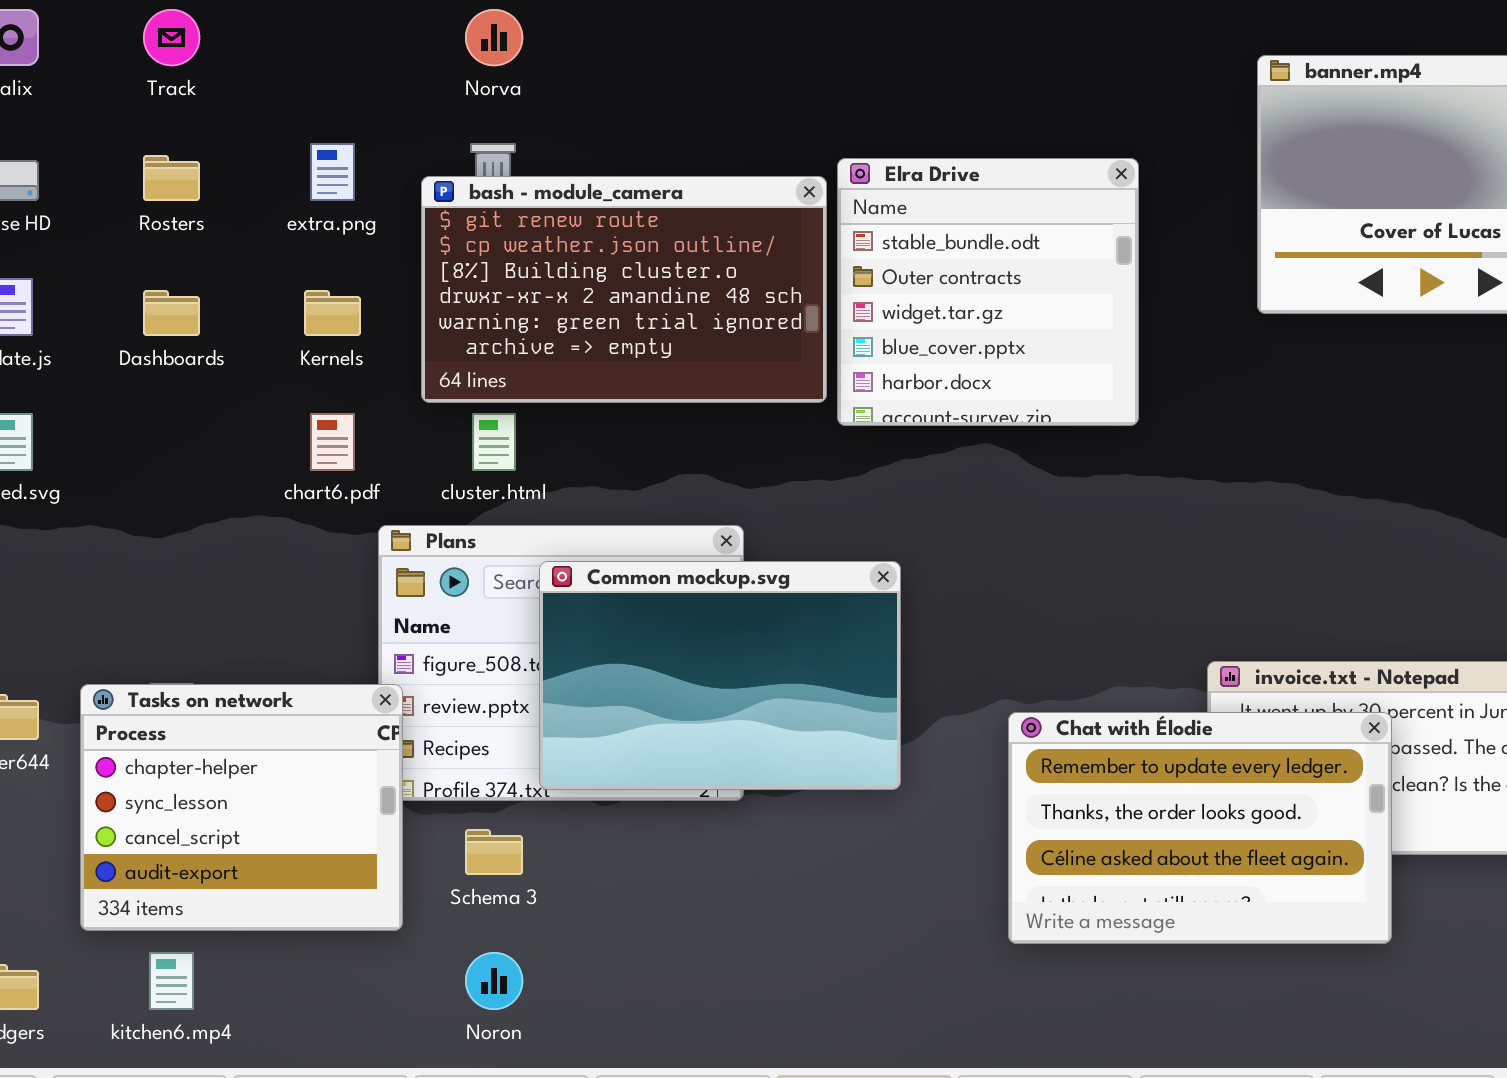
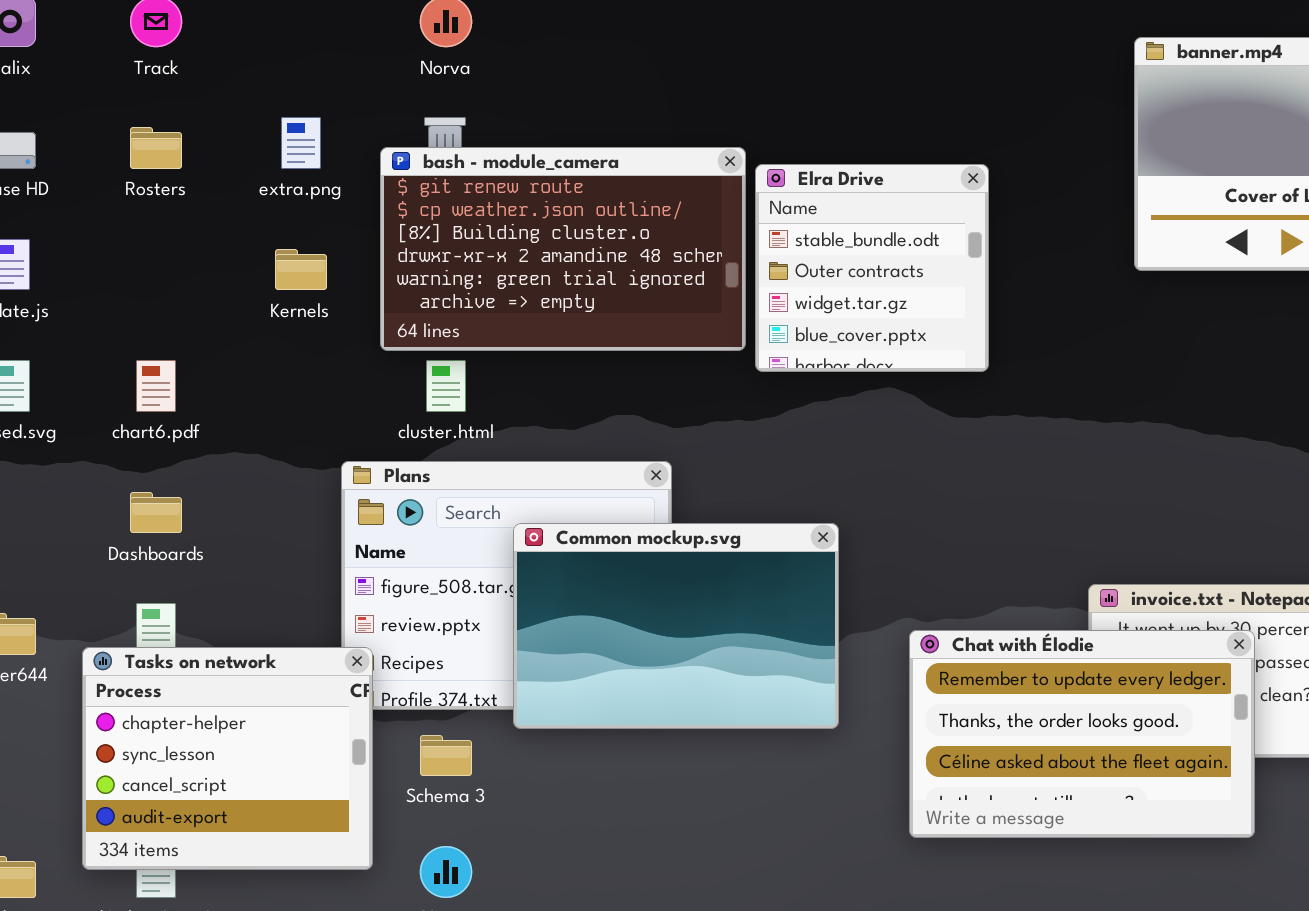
Elra Drive: [837,158,1139,426] -> [755,164,989,372], resized
Dashboards: [143,290,200,336] -> [130,492,182,533], moved
chart6.pdf: [310,413,355,471] -> [136,360,176,412], moved
Common mockup.svg: [539,561,901,790] -> [513,523,839,729], moved
Tasks on network: [80,684,403,931] -> [82,647,373,870], moved

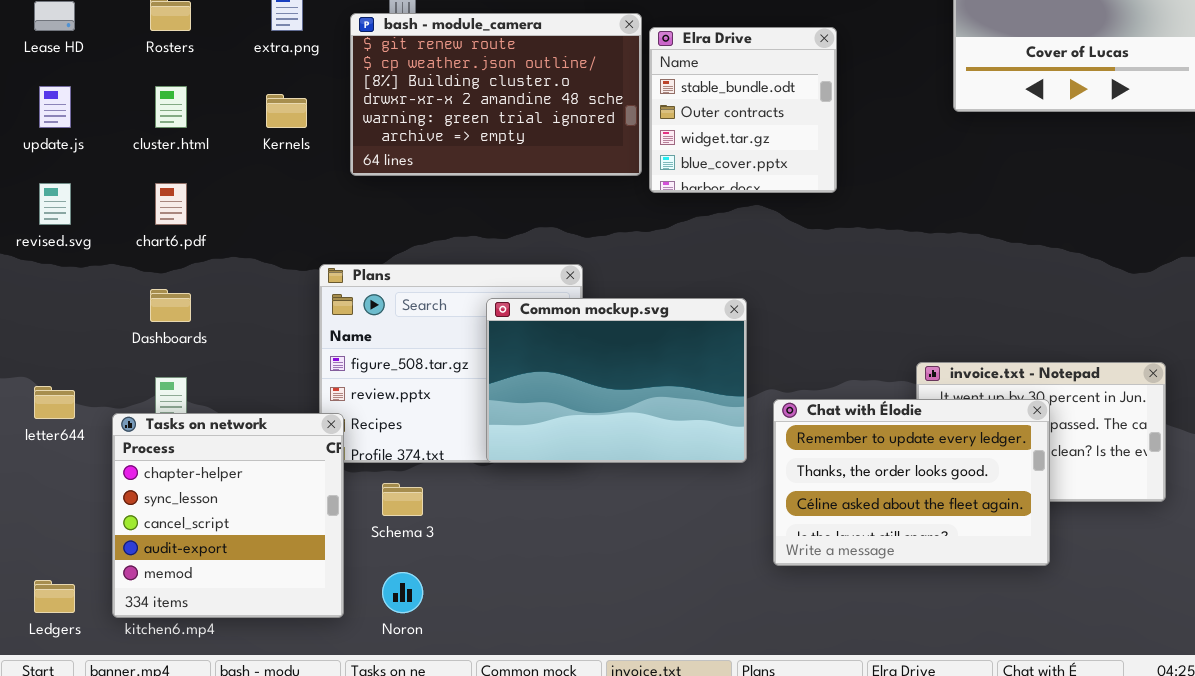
cluster.html: [426,360,466,412] -> [155,86,187,128], moved
Common mockup.svg: [513,523,839,729] -> [486,298,747,463], moved
Tasks on network: [82,647,373,870] -> [112,413,344,618], resized

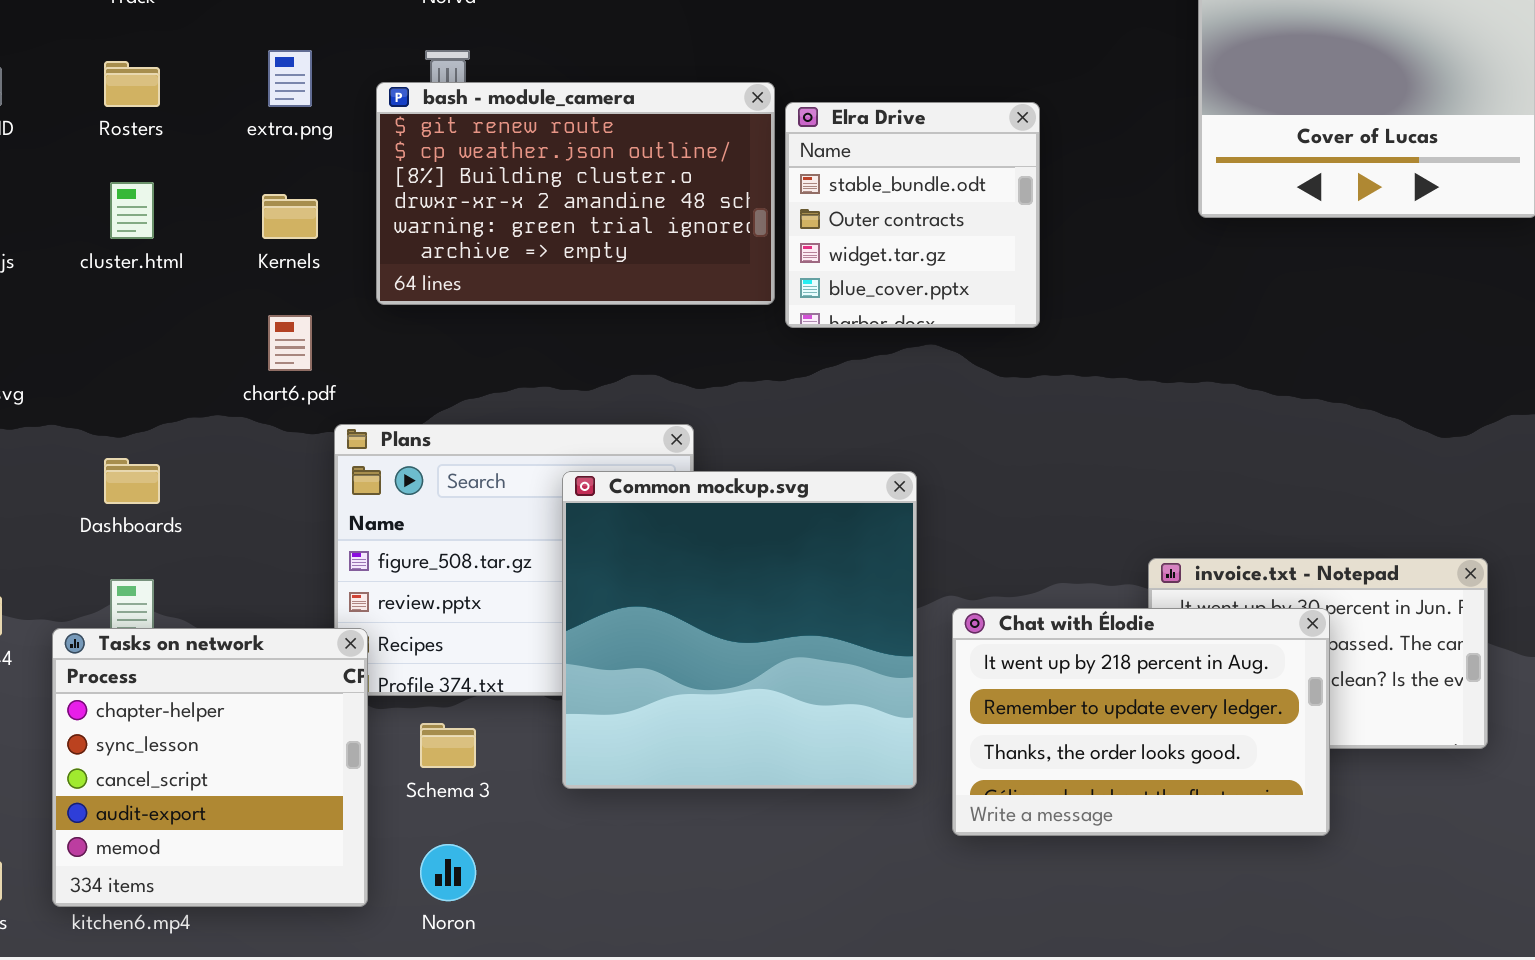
chart6.pdf: [155,183,187,225] -> [268,315,312,371], moved
Common mockup.svg: [486,298,747,463] -> [562,471,917,789], resized
Chat with Élodie: [773,399,1050,566] -> [952,608,1330,836], scrolled up 1 row

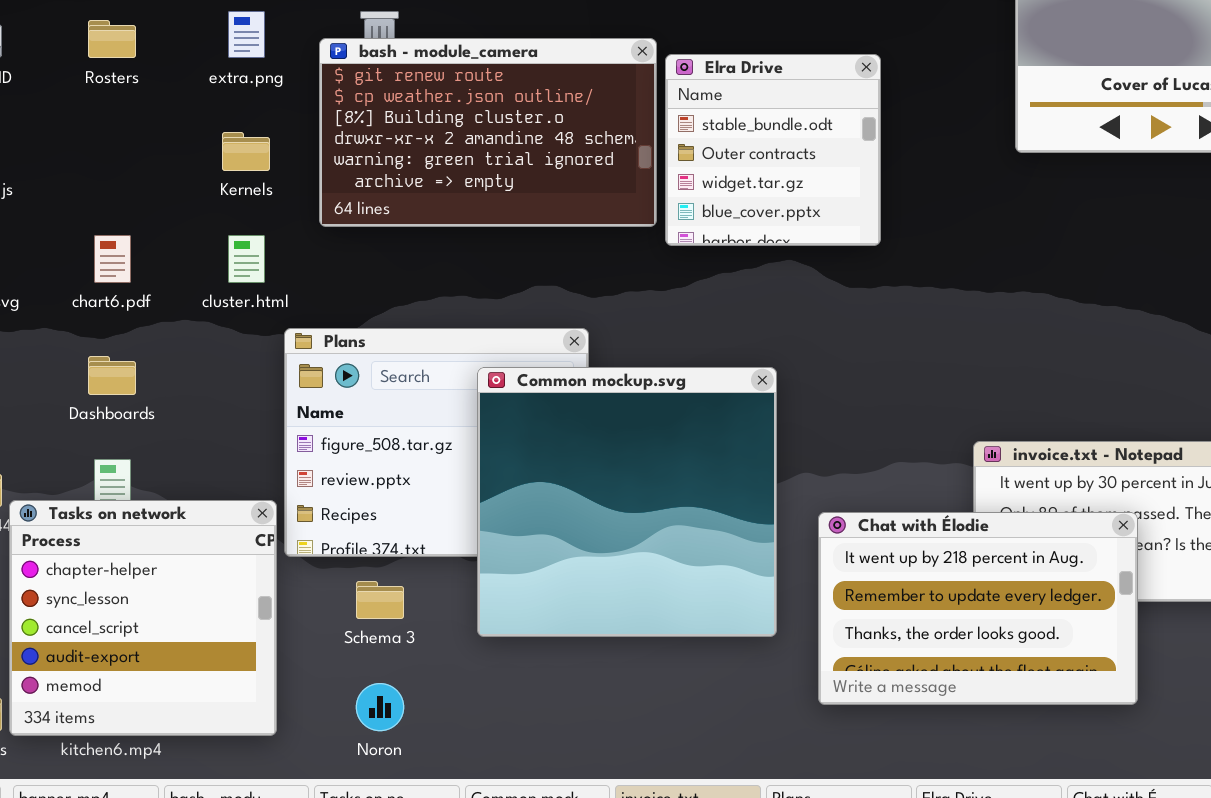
cluster.html: [110,182,154,239] -> [228,235,265,283], moved
chart6.pdf: [268,315,312,371] -> [94,235,131,283], moved
Chat with Élodie: [952,608,1330,836] -> [818,512,1138,705], moved
Tasks on network: [52,628,368,907] -> [9,500,277,736], moved

